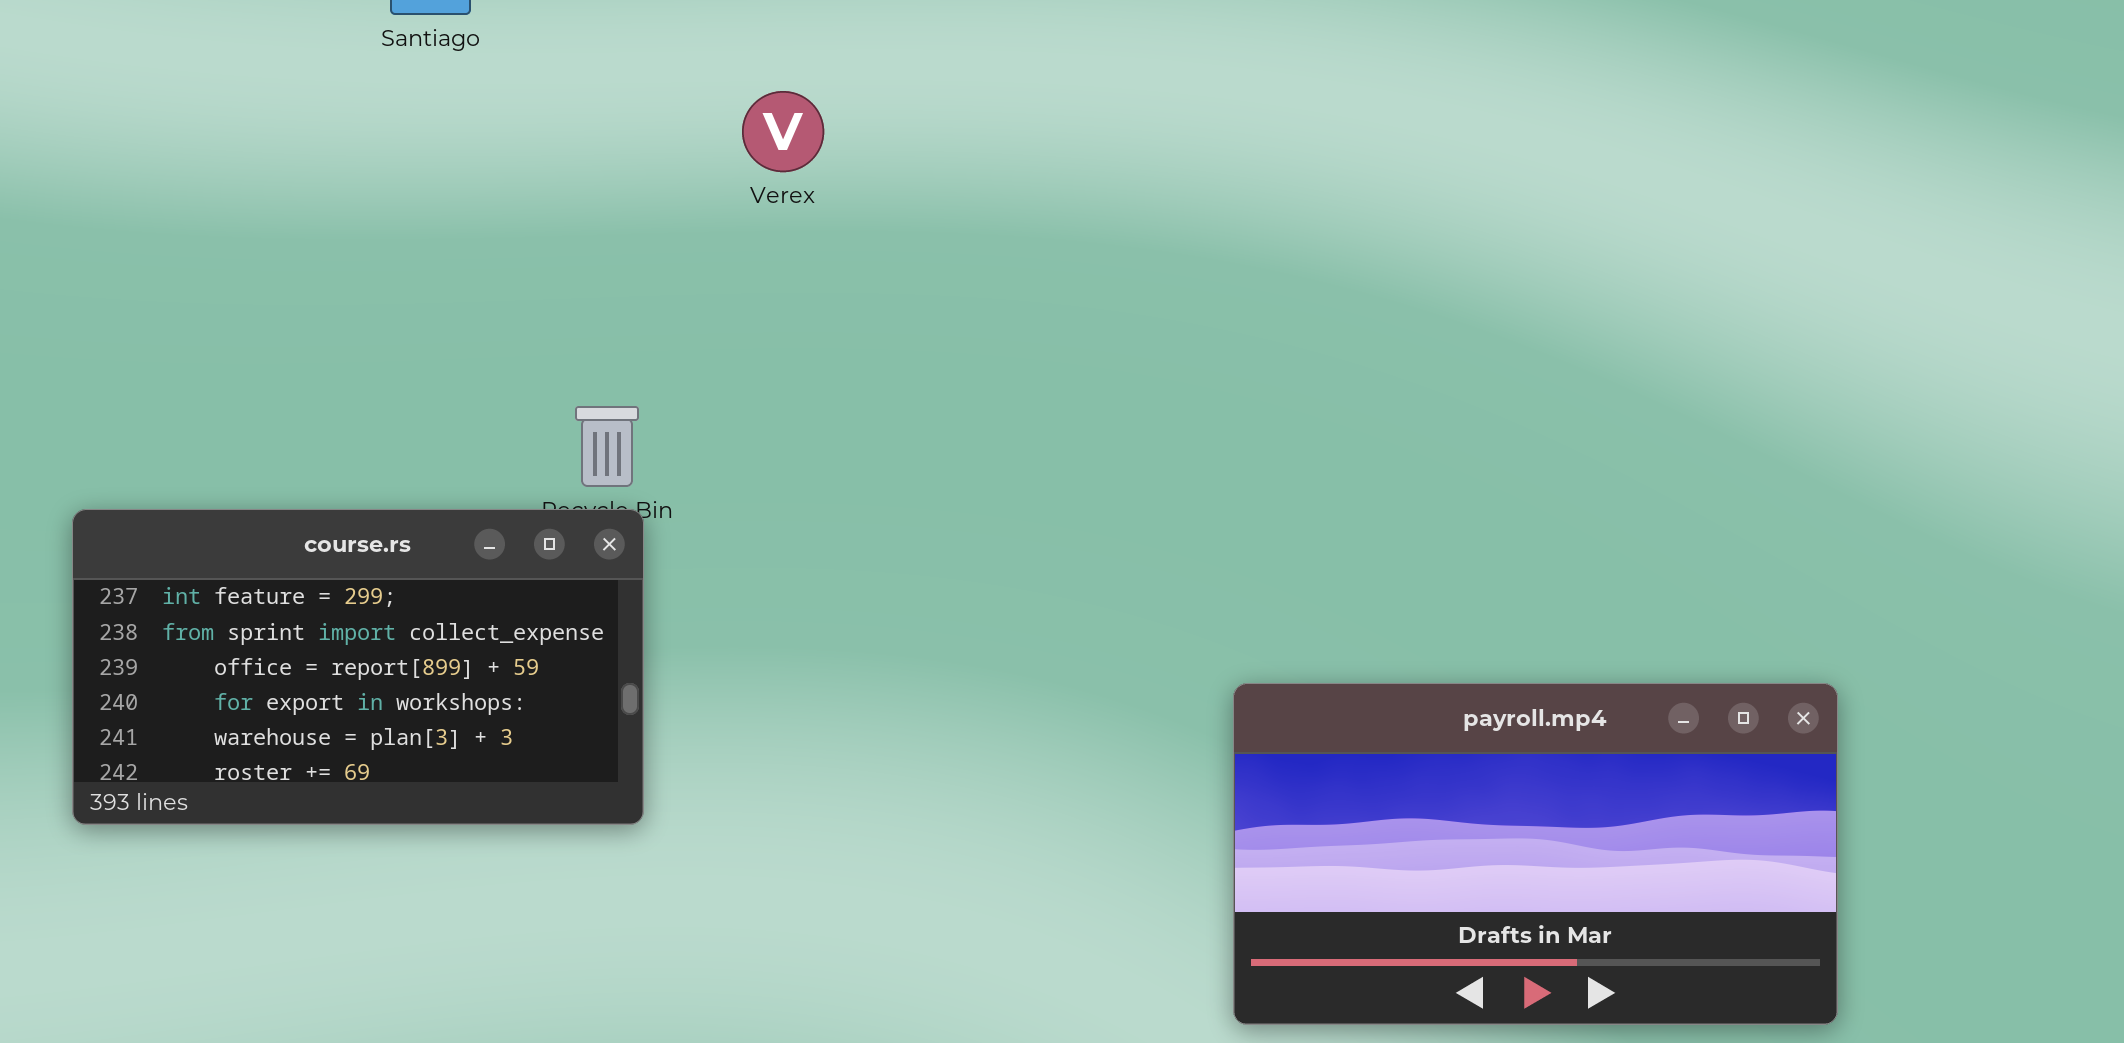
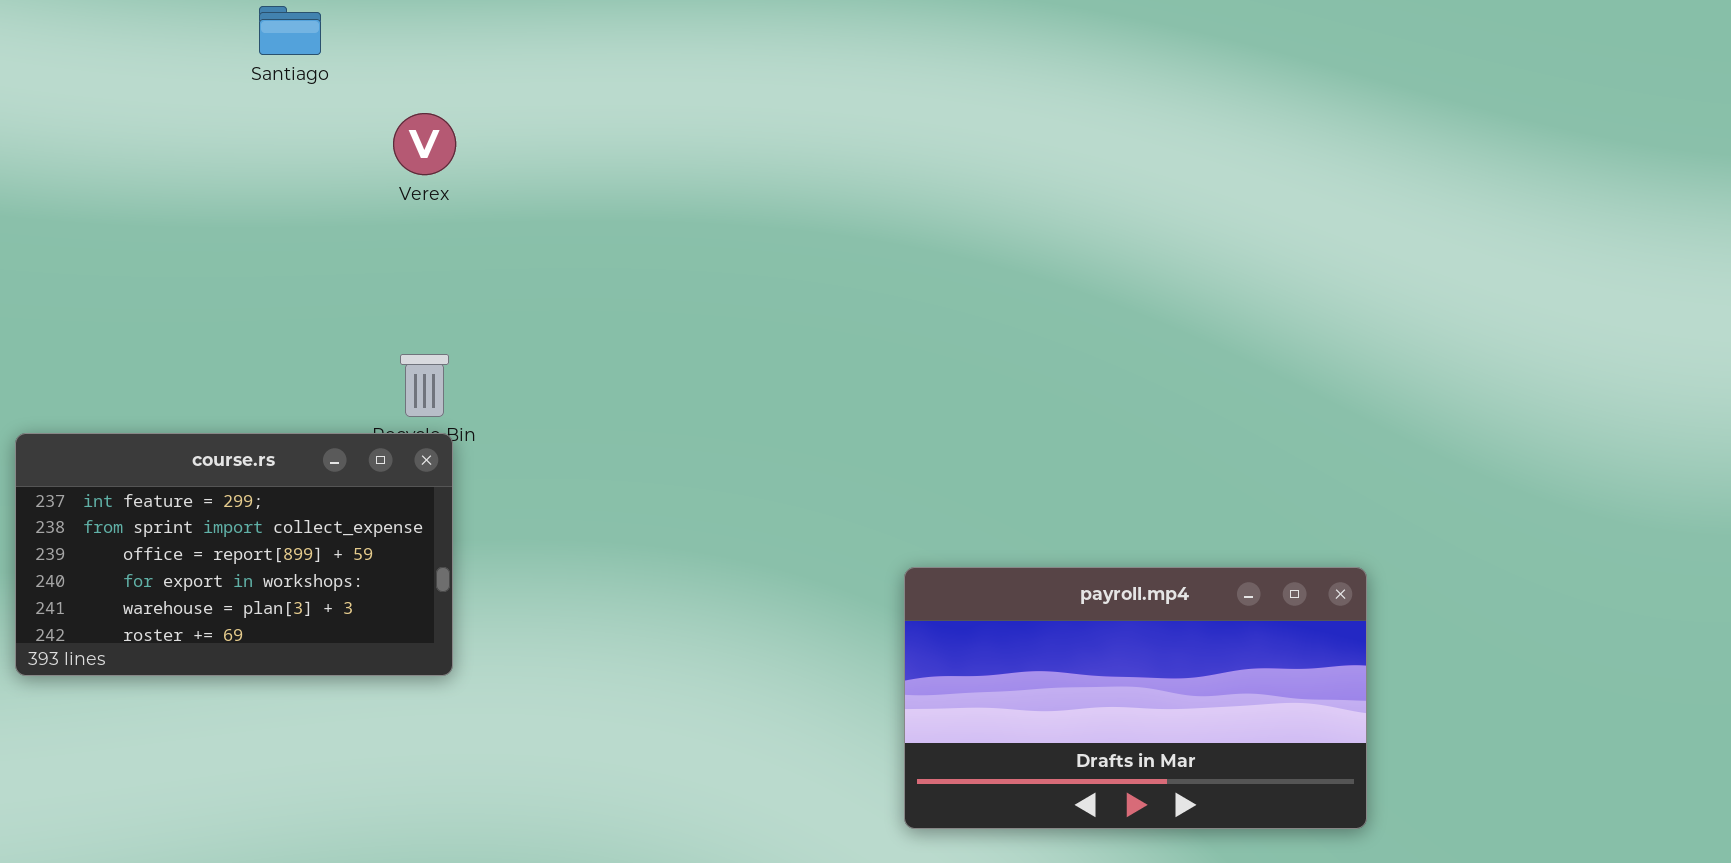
Verex: [742,91,824,172] -> [393,113,456,175], moved

